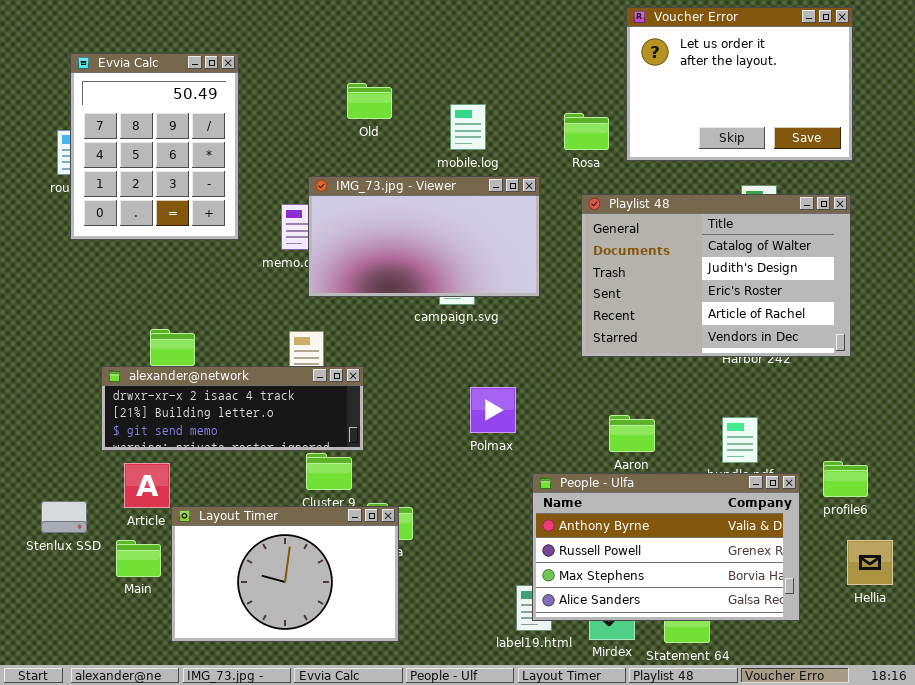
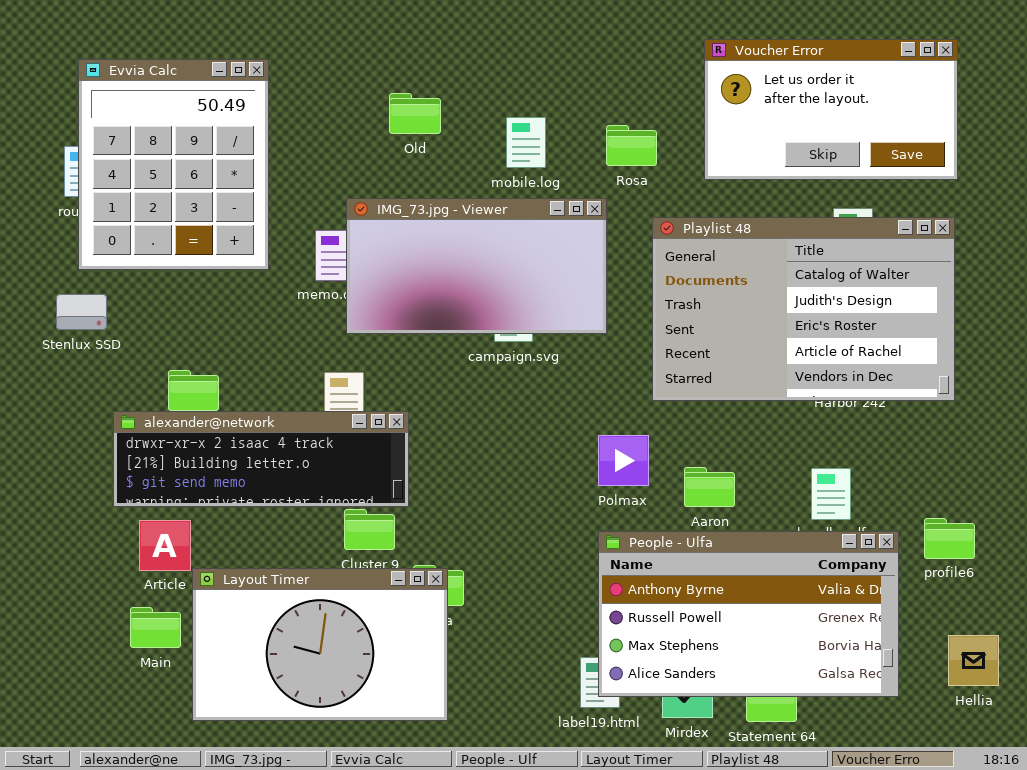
Voucher Error: [626,7,853,161] -> [704,39,958,180], resized
Rosa: [564,113,609,150] -> [606,125,657,166], moved
Polmax: [470,387,516,433] -> [598,435,649,486], moved
Stenlux SSD: [41,501,87,533] -> [56,294,107,330], moved
Hellia: [847,540,893,585] -> [948,635,999,686], moved

